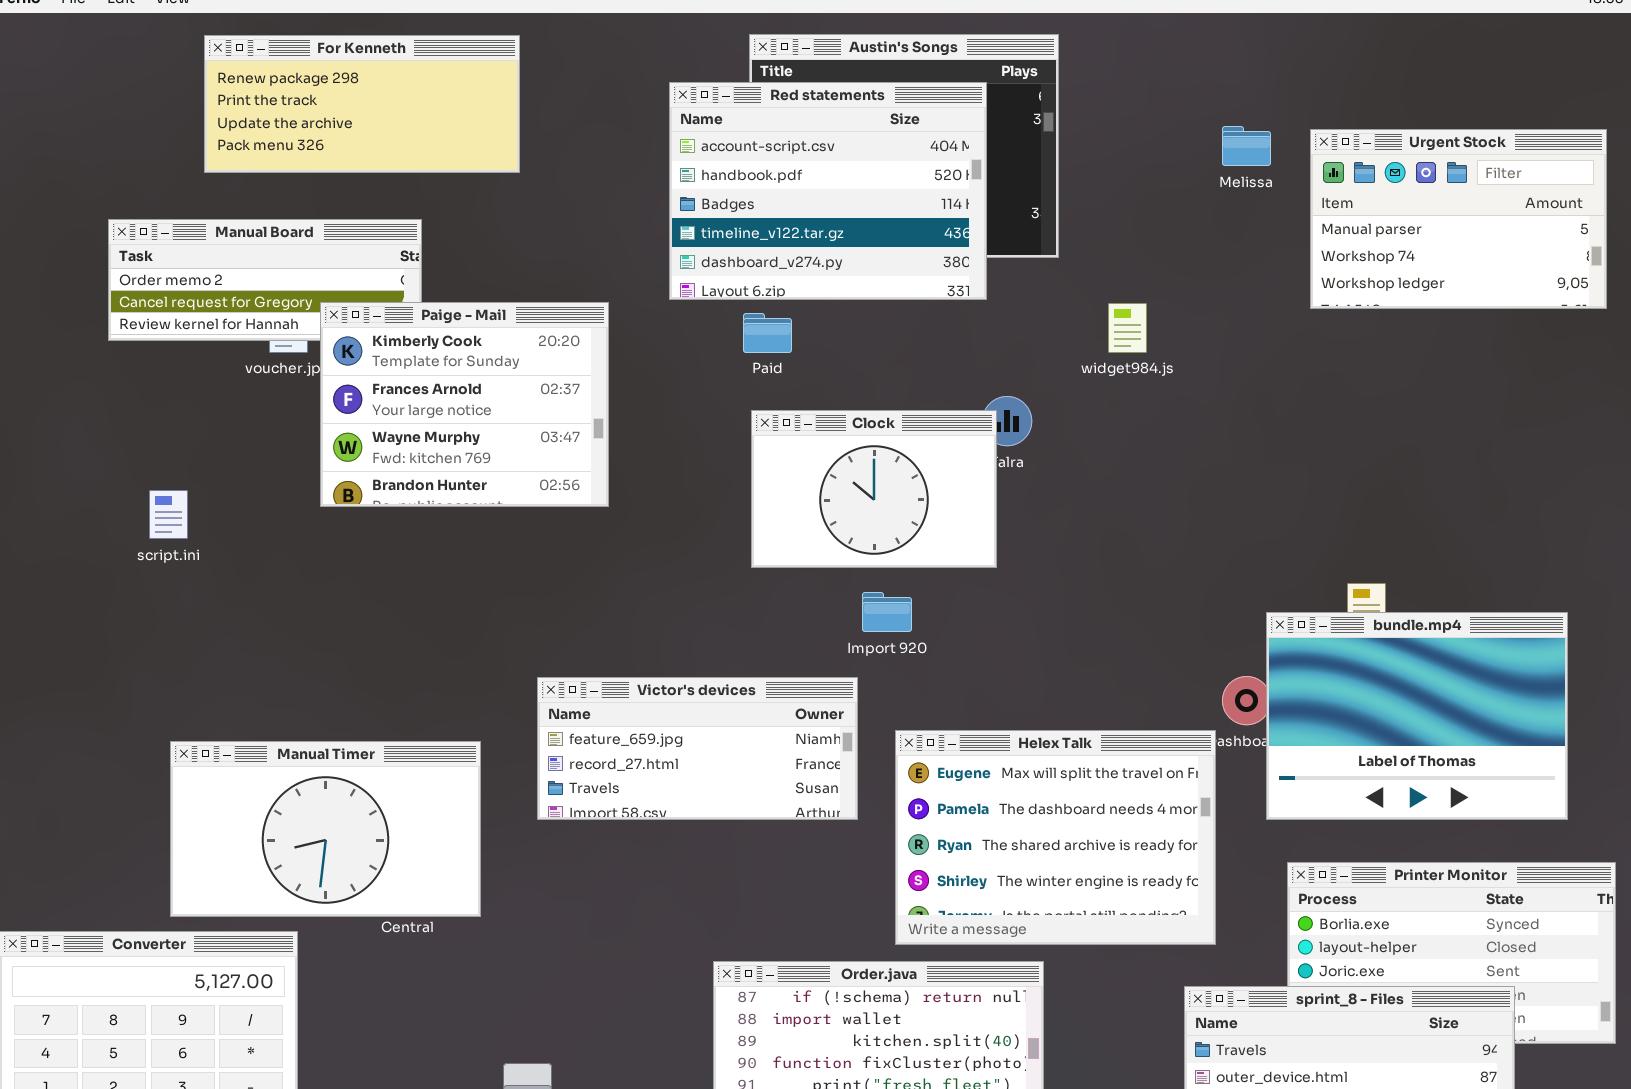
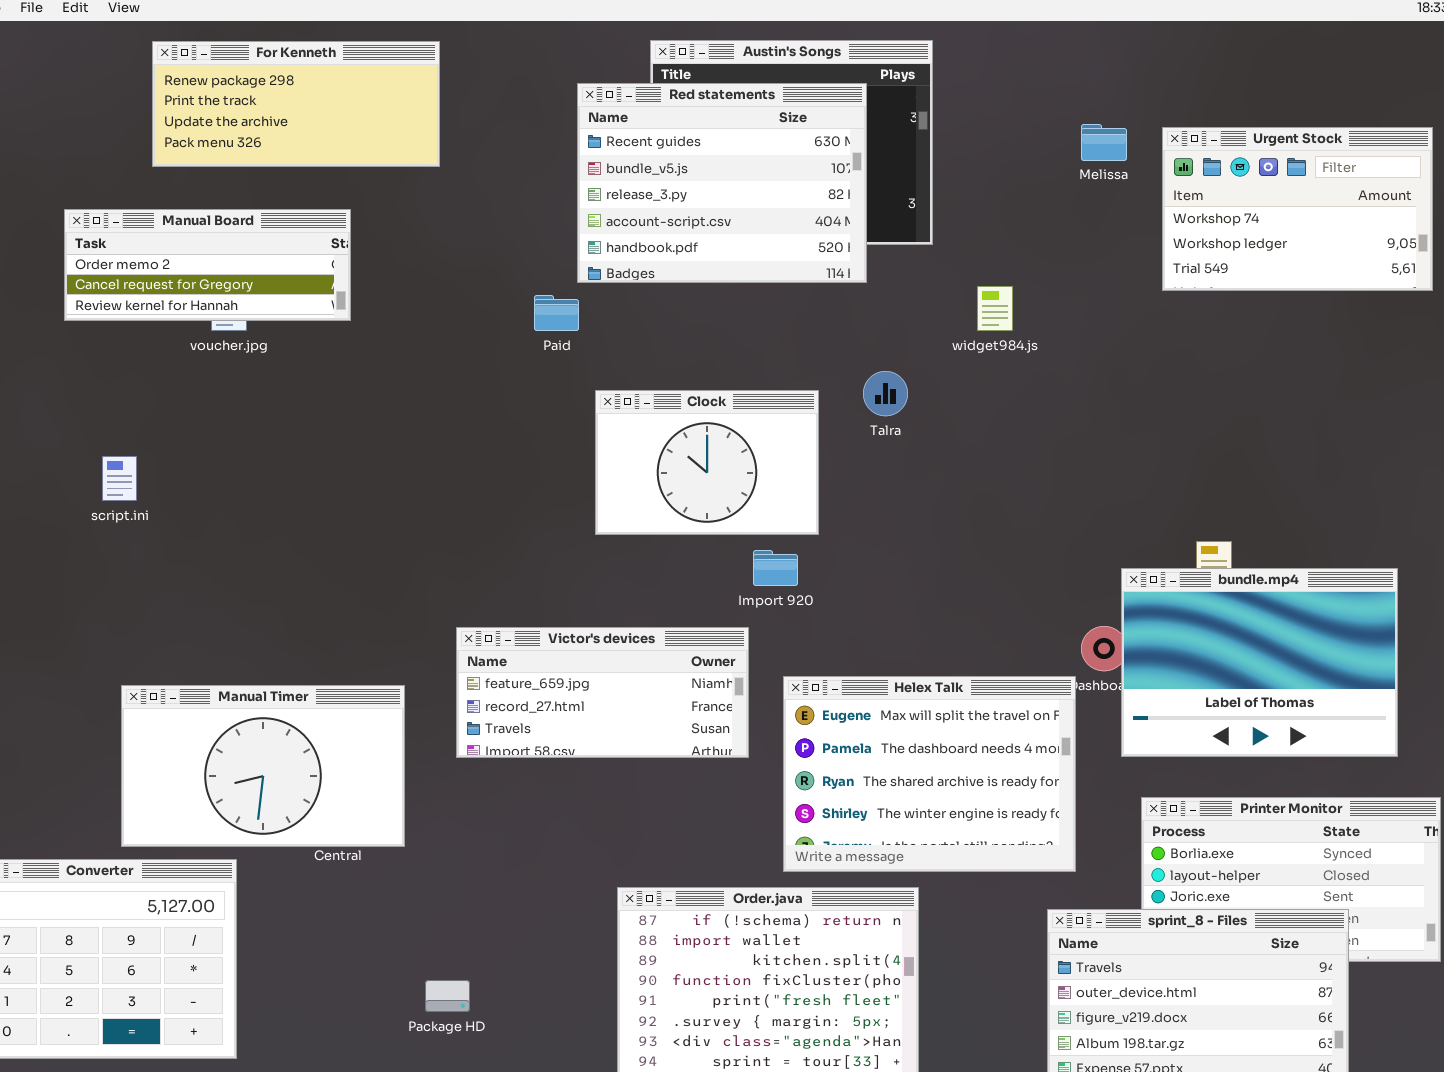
Red statements: [669,82,987,300] -> [577,83,867,283], scrolled up 3 rows
Urgent Stock: [1310,129,1607,309] -> [1162,127,1433,291], scrolled down 1 row
Paige - Mail: [320,302,609,507] -> none, closed
Paid: [743,313,792,353] -> [534,295,579,331], moved
Clock: [751,410,997,568] -> [595,390,819,535], moved

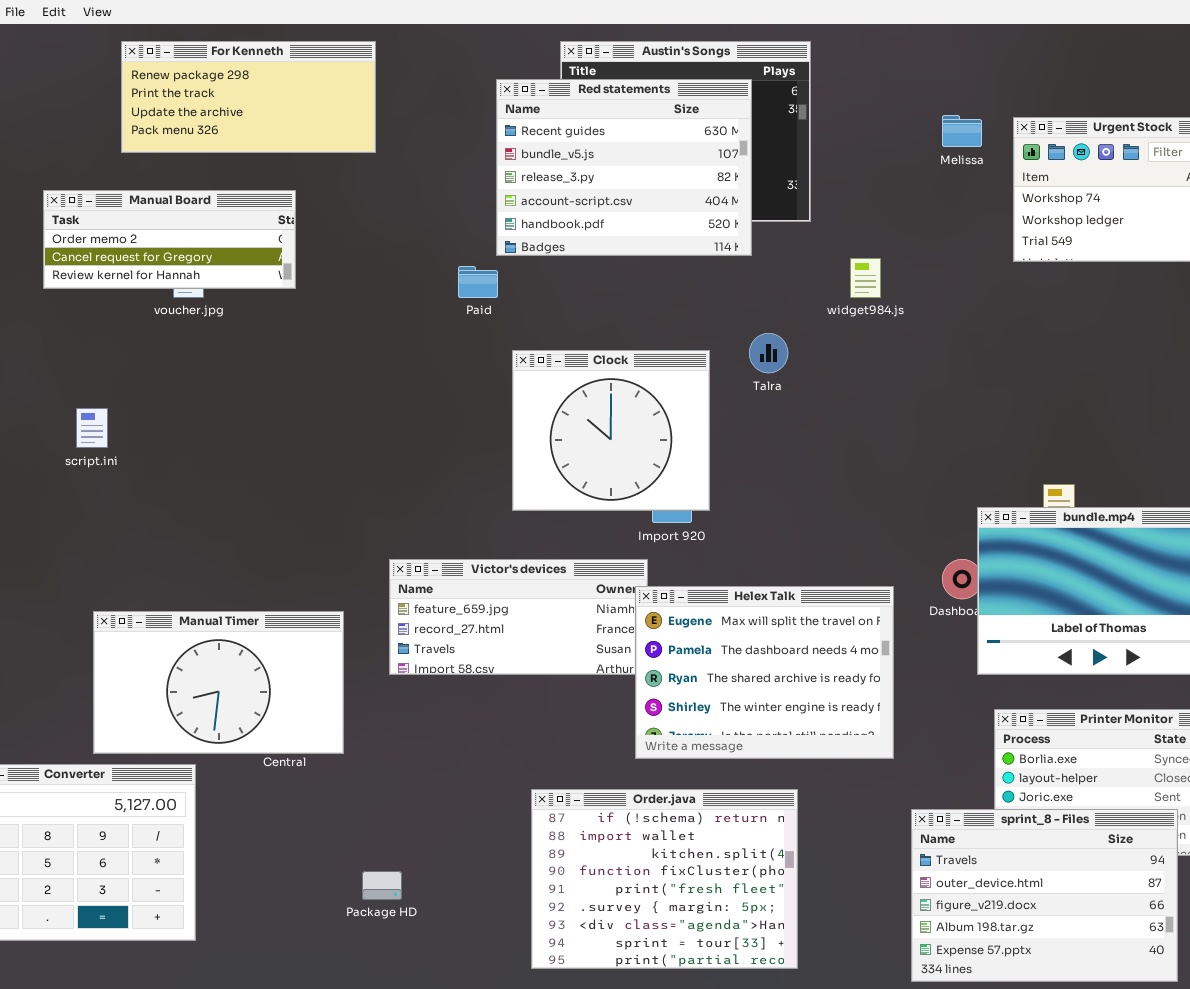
Clock: [595,390,819,535] -> [512,350,710,511], resized
Helex Talk: [783,676,1076,872] -> [635,586,894,759], moved

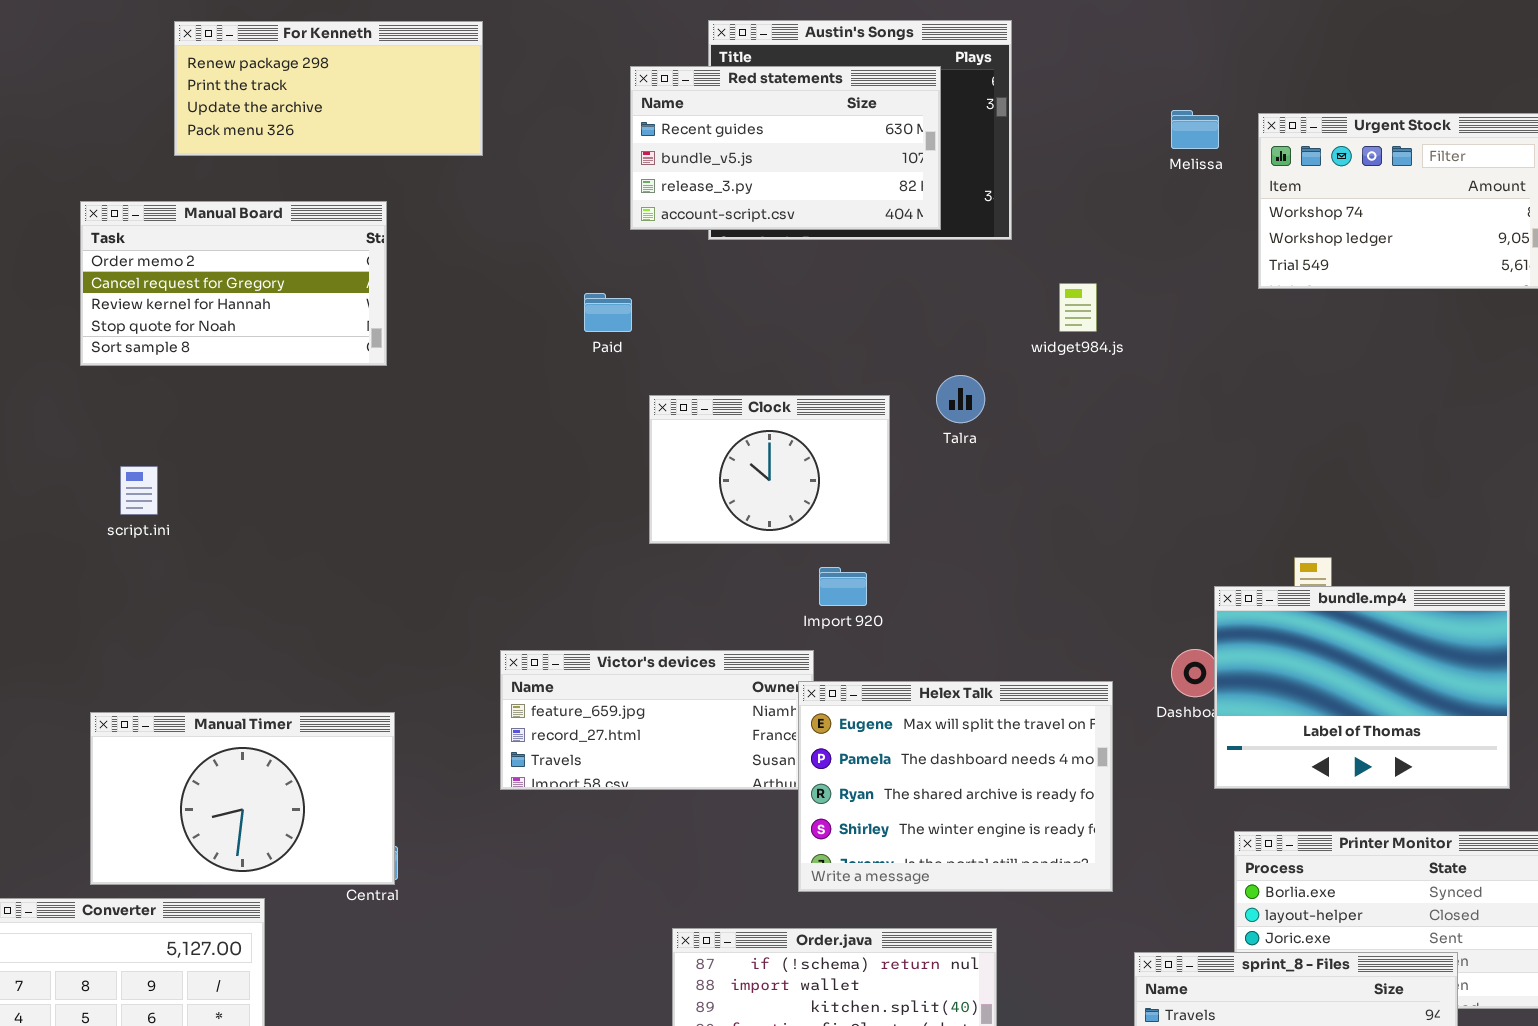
Red statements: [496,79,752,256] -> [630,66,941,230], resized
Manual Board: [43,190,296,289] -> [80,201,387,366], resized
Clock: [512,350,710,511] -> [649,395,890,544], resized
Manual Timer: [93,611,344,754] -> [90,712,395,885], moved

